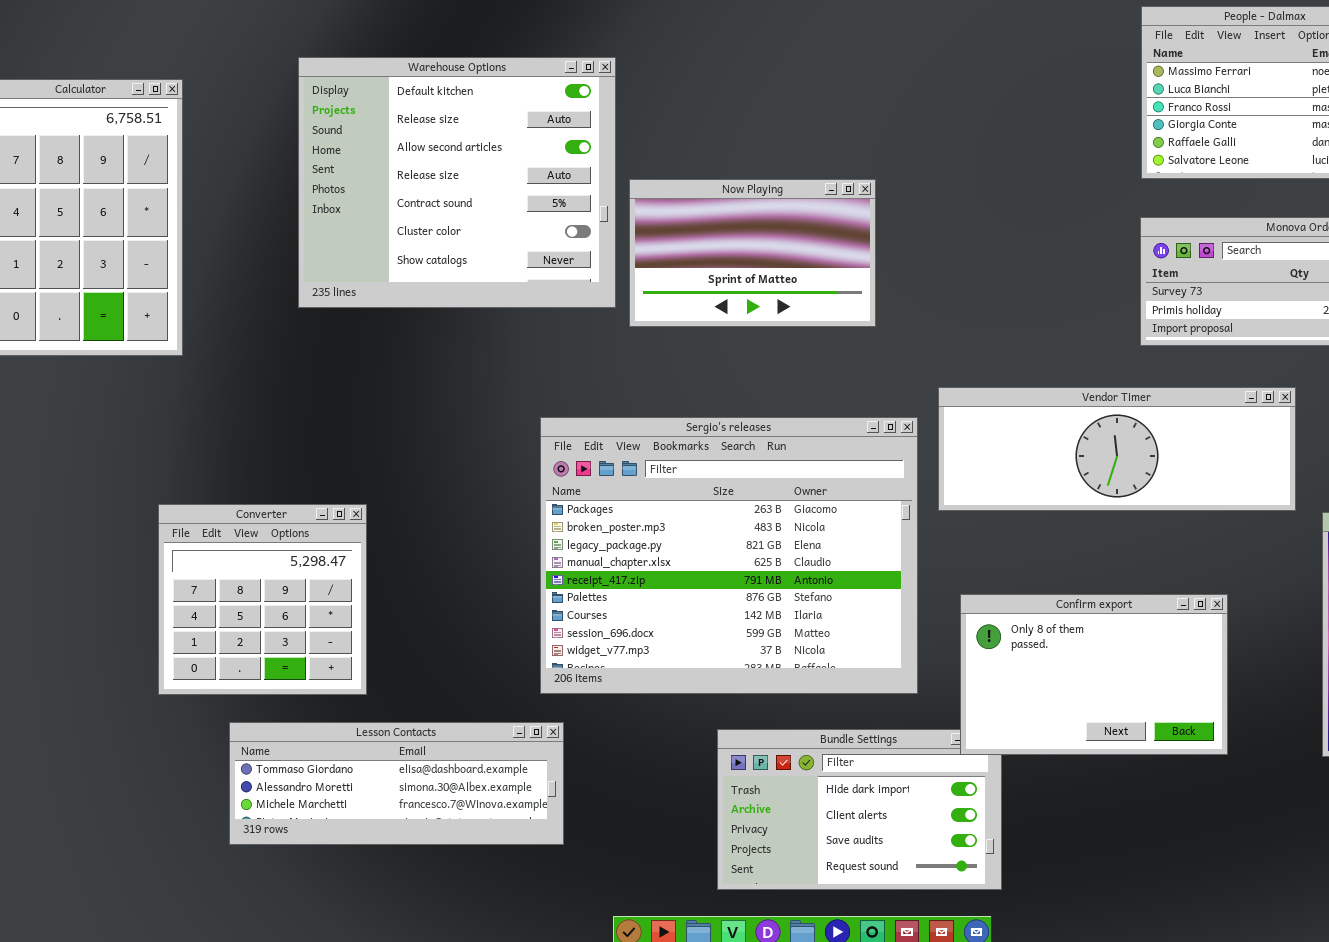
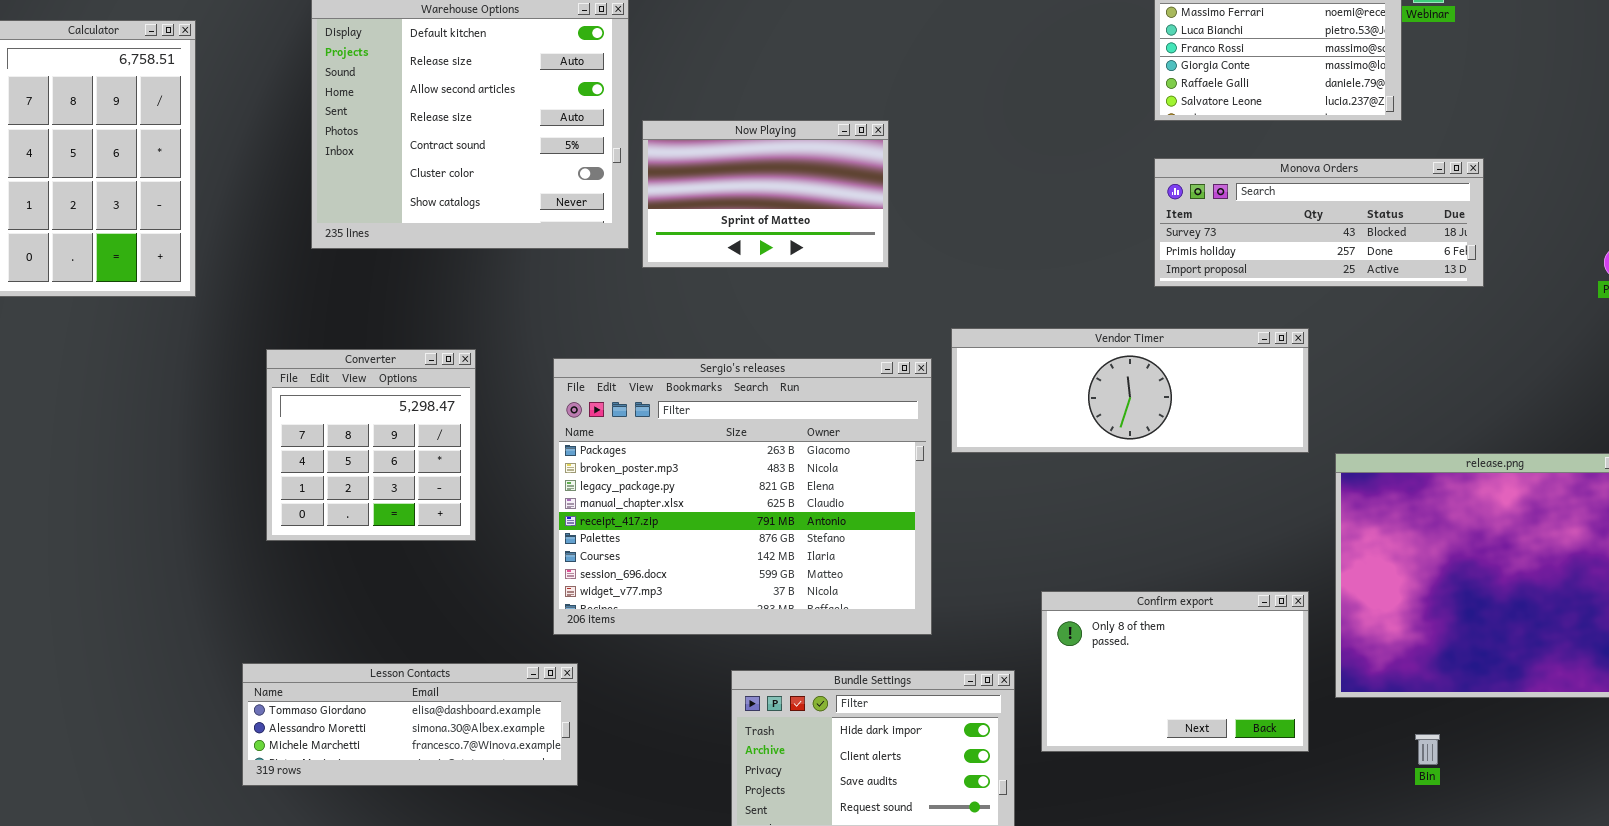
Converter: [158,504,367,695] -> [266,349,476,541], moved
Confirm export: [960,594,1228,755] -> [1041,591,1309,752], moved

